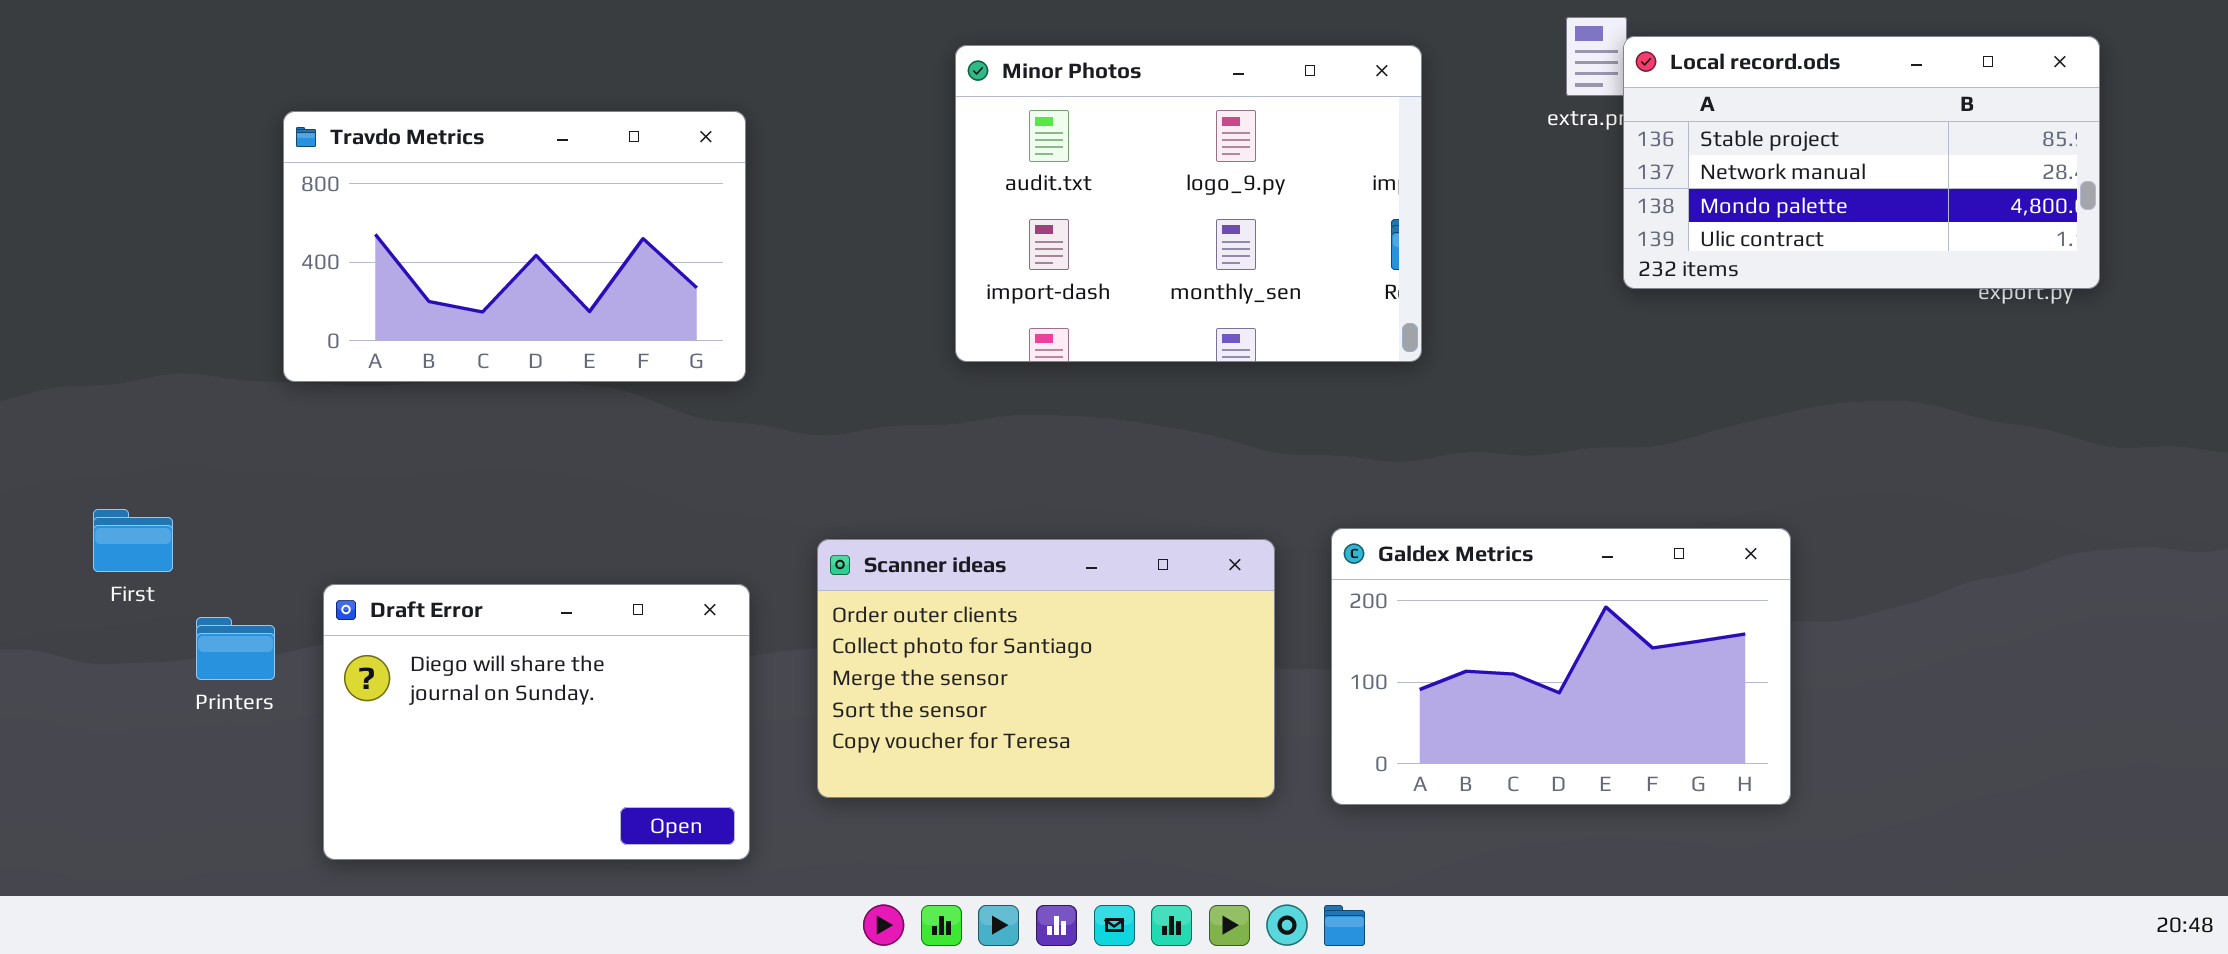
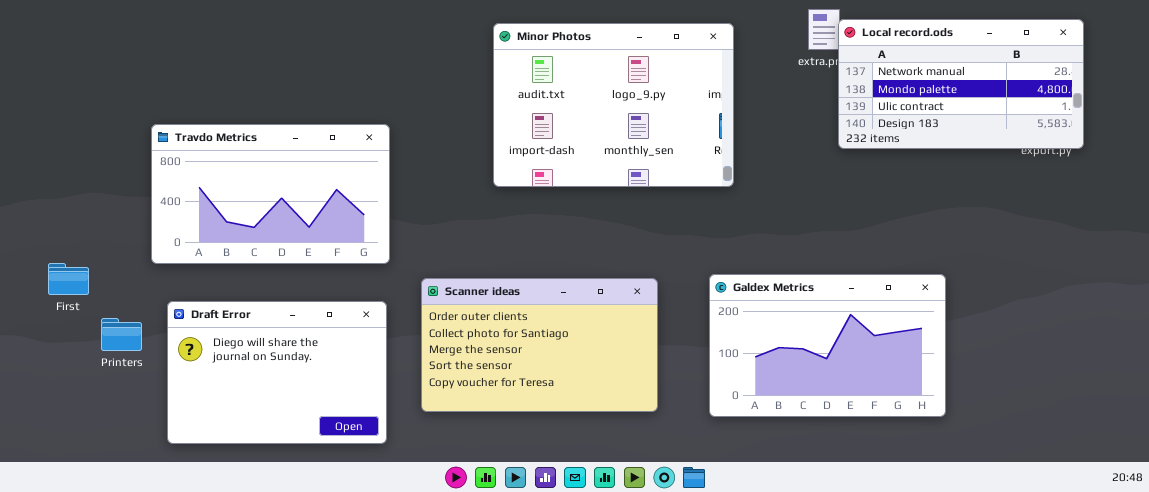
Local record.ods: [1623,36,2100,289] -> [838,19,1084,149], scrolled down 1 row
Travdo Metrics: [283,111,746,382] -> [151,124,390,264], moved
Galdex Metrics: [1331,528,1791,805] -> [709,274,946,417], moved

